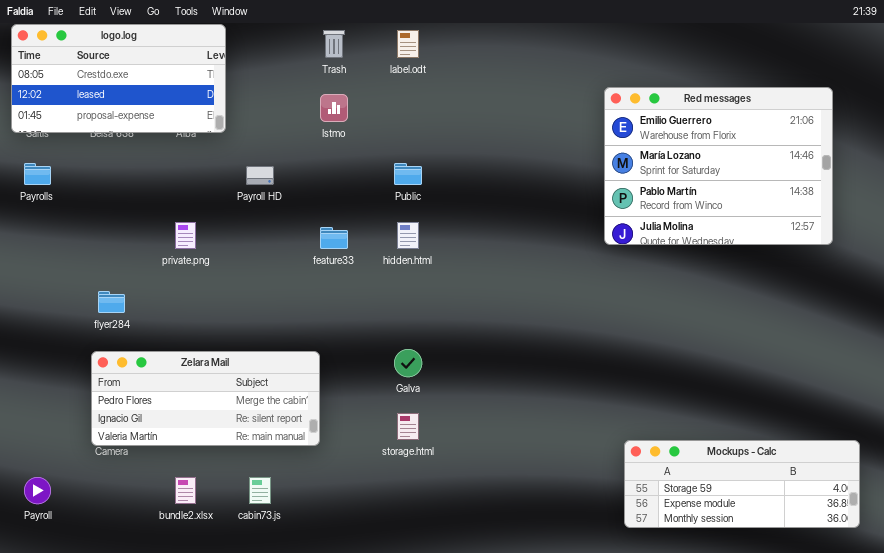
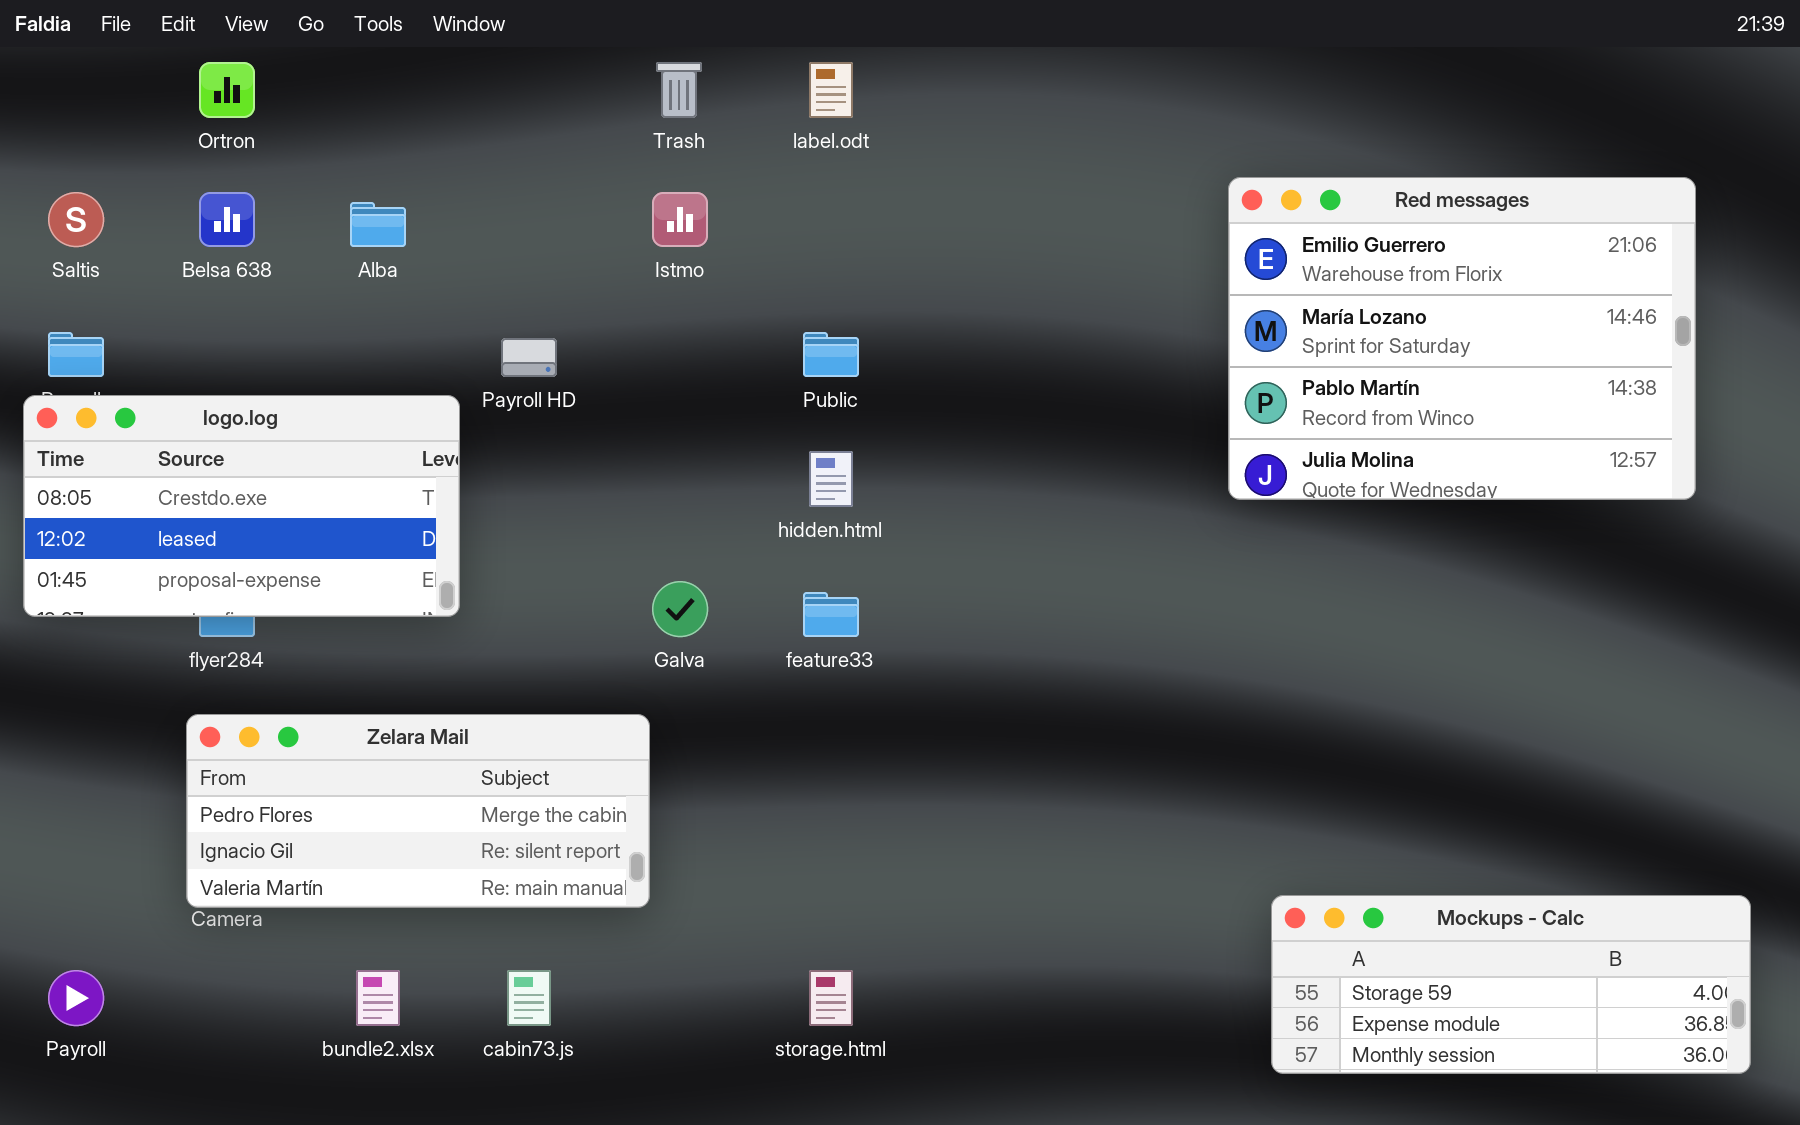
logo.log: [11,24,226,133] -> [23,395,460,617], moved
feature33: [320,227,348,249] -> [803,592,859,637], moved
Galva: [394,349,422,377] -> [652,581,708,637], moved
storage.html: [397,413,419,440] -> [809,970,853,1026], moved

